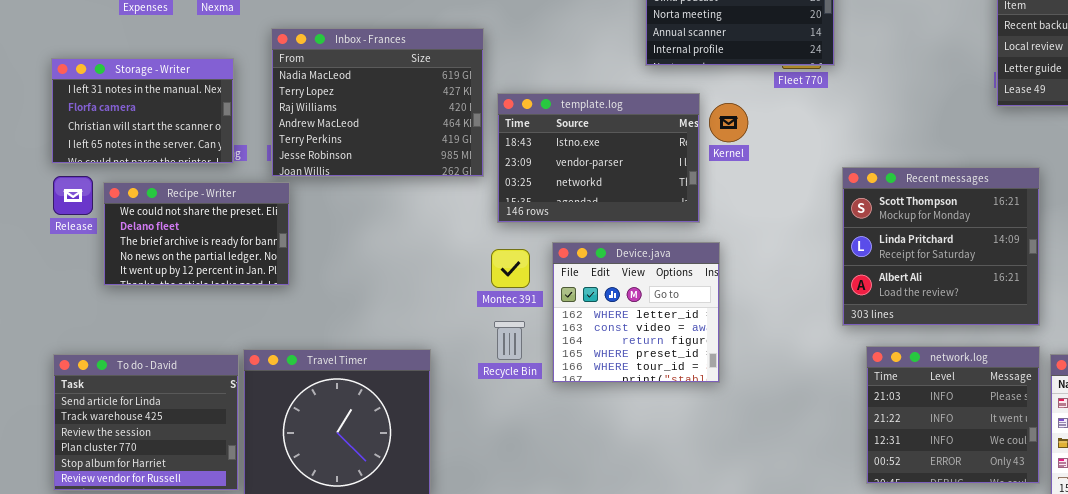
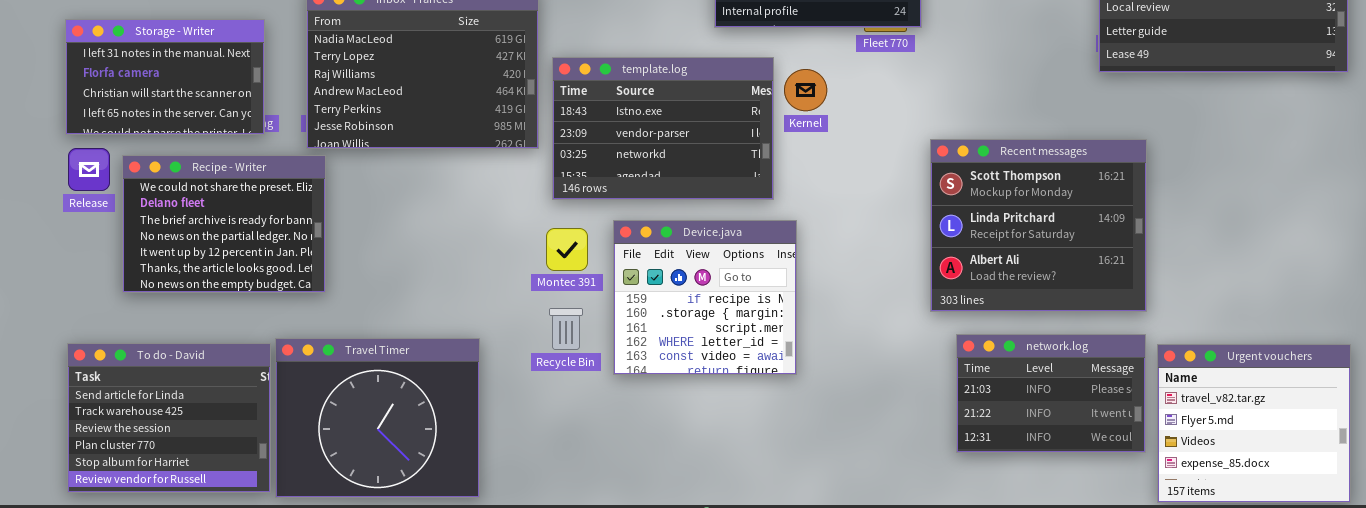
Recipe - Writer: [103,182,290,286] -> [122,155,326,293], resized
Device.java: [552,242,720,383] -> [613,220,797,375], scrolled up 3 rows
network.log: [866,346,1040,484] -> [956,334,1146,453], resized

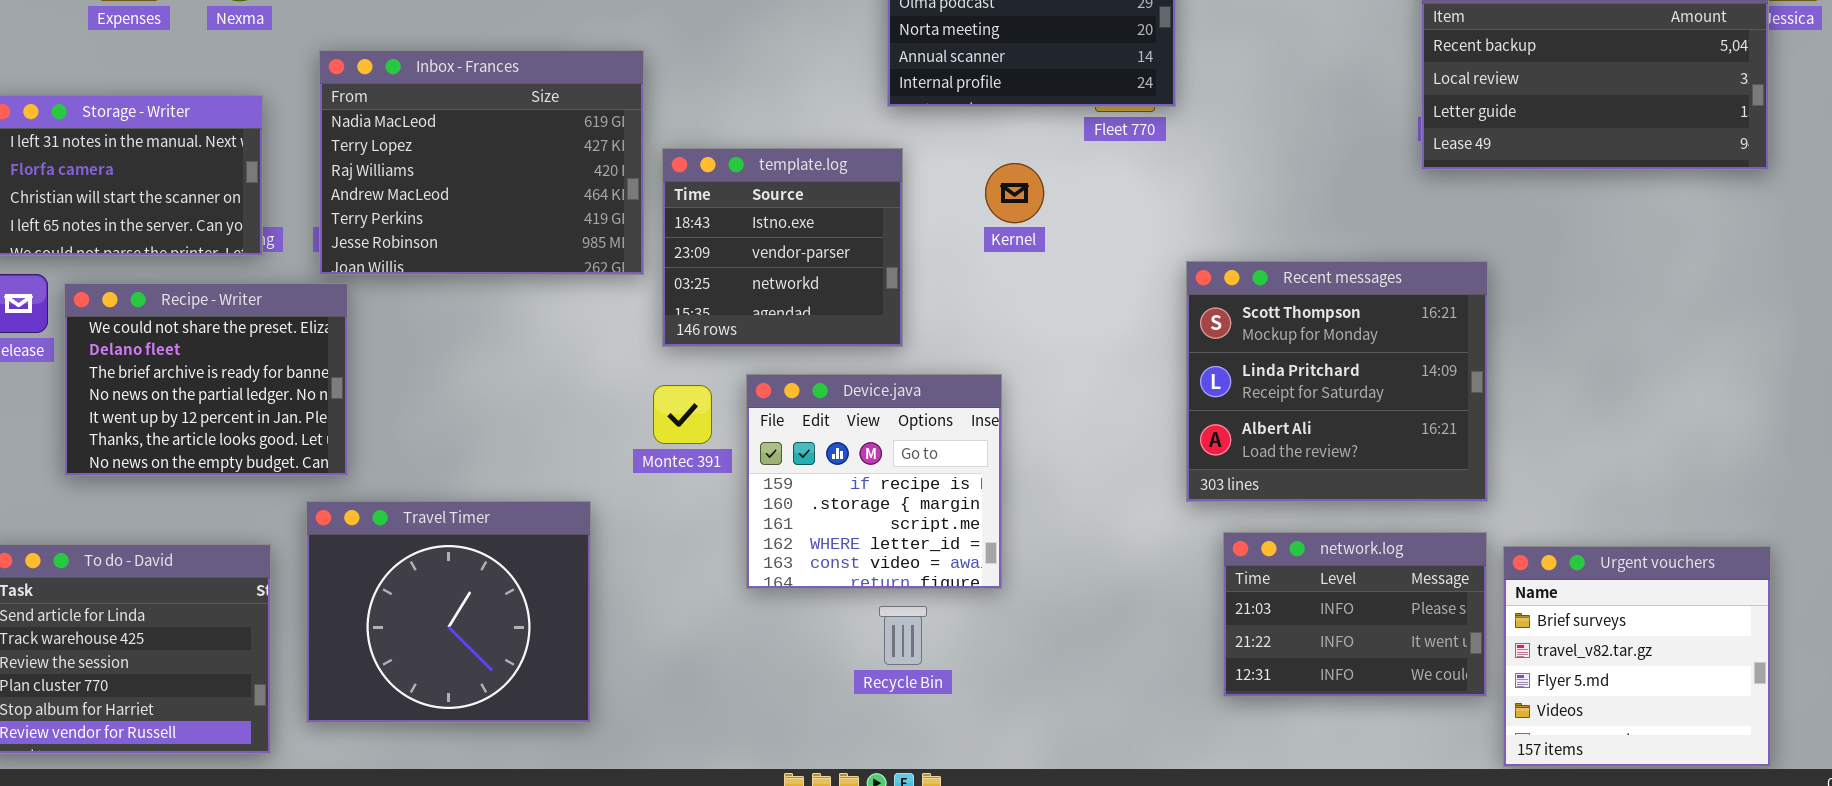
template.log: [552,57,774,200] -> [662,148,903,347], resized
Recycle Bin: [549,308,583,350] -> [879,606,927,665], moved
Travel Timer: [275,338,480,498] -> [306,501,591,723], moved
Urgent vouchers: [1157,344,1351,503] -> [1503,546,1771,767], scrolled up 1 row

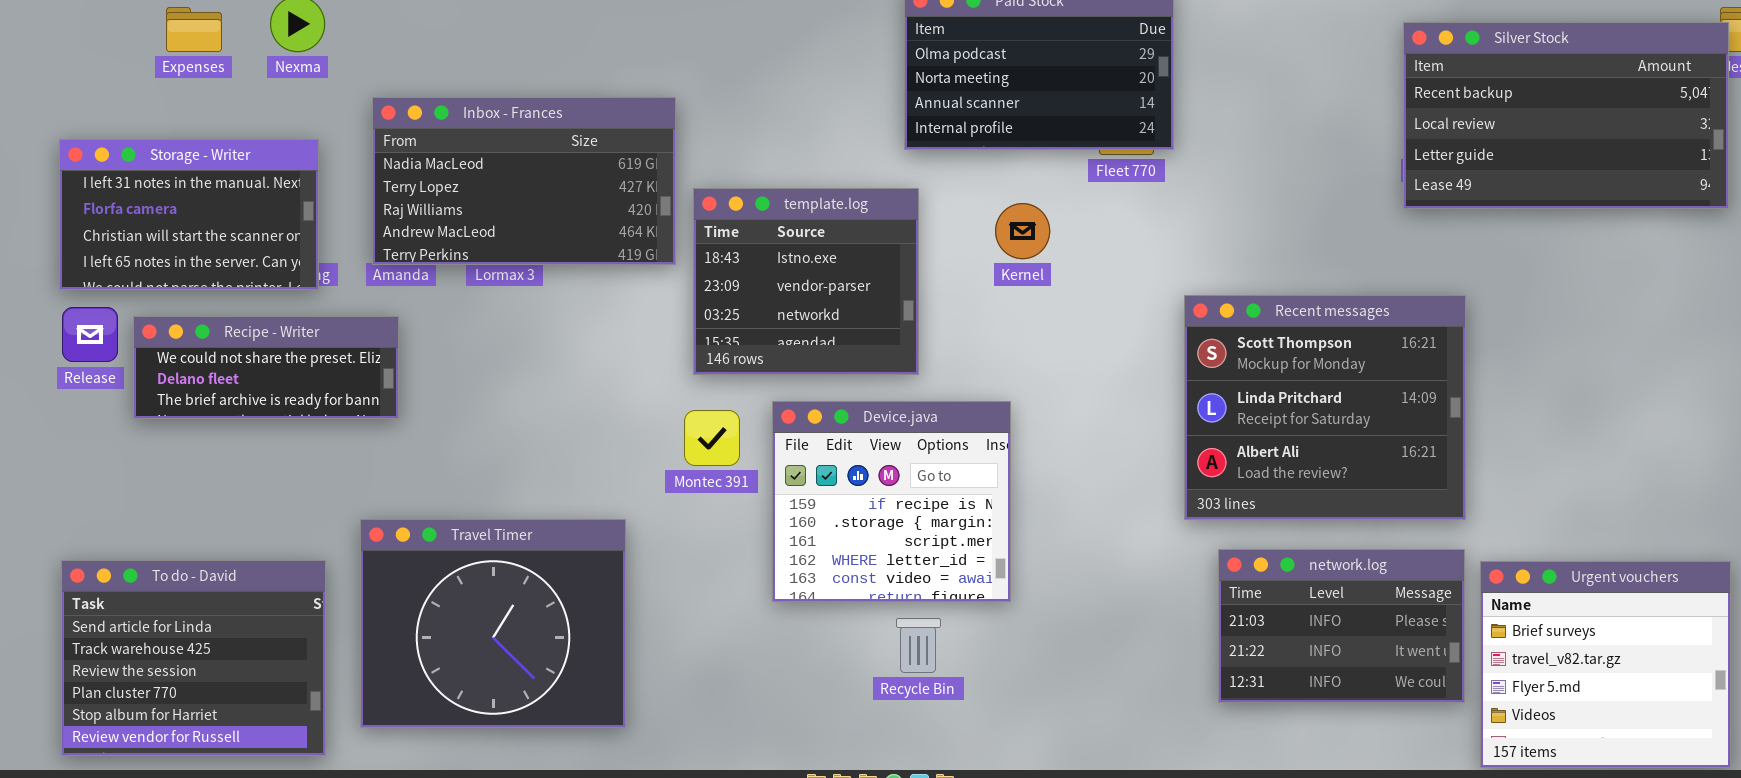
Inbox - Frances: [319,50,644,275] -> [372,97,676,265], resized
Recipe - Writer: [64,283,348,476] -> [133,316,399,419], resized

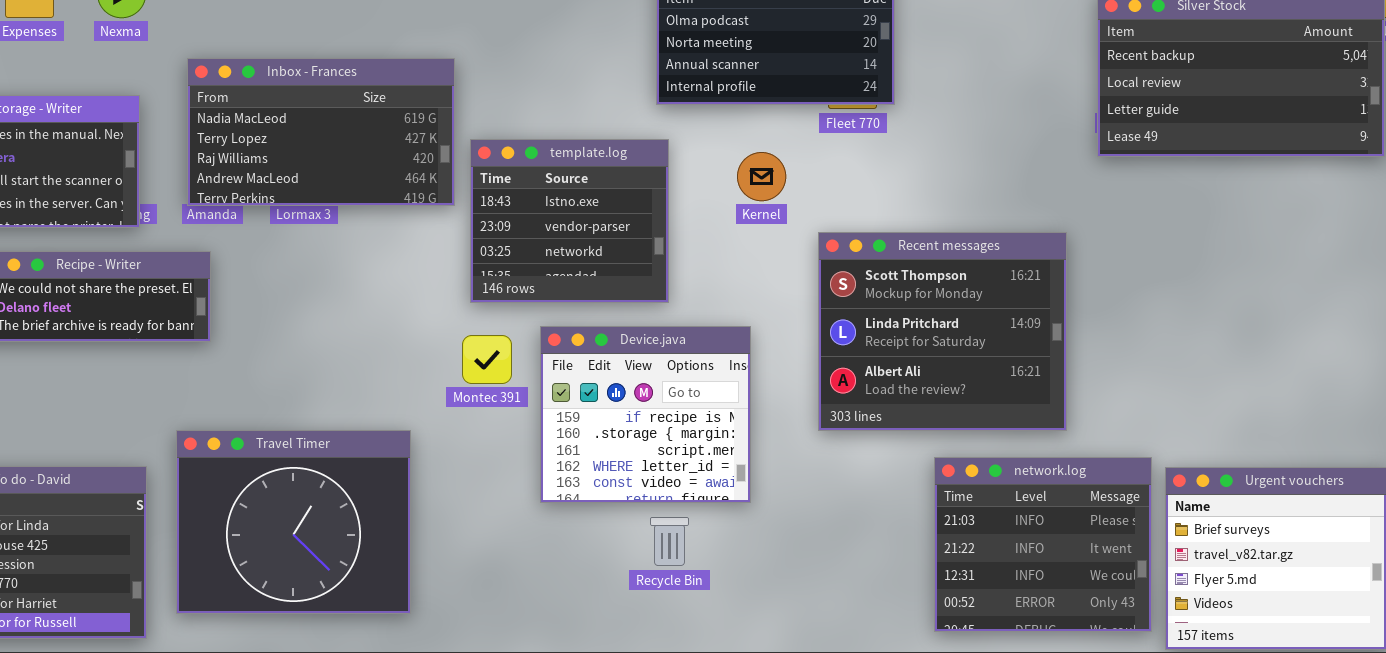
Recent messages: [1184,295,1466,520] -> [818,232,1067,431], moved
network.log: [1218,549,1465,703] -> [934,457,1152,632], resized

